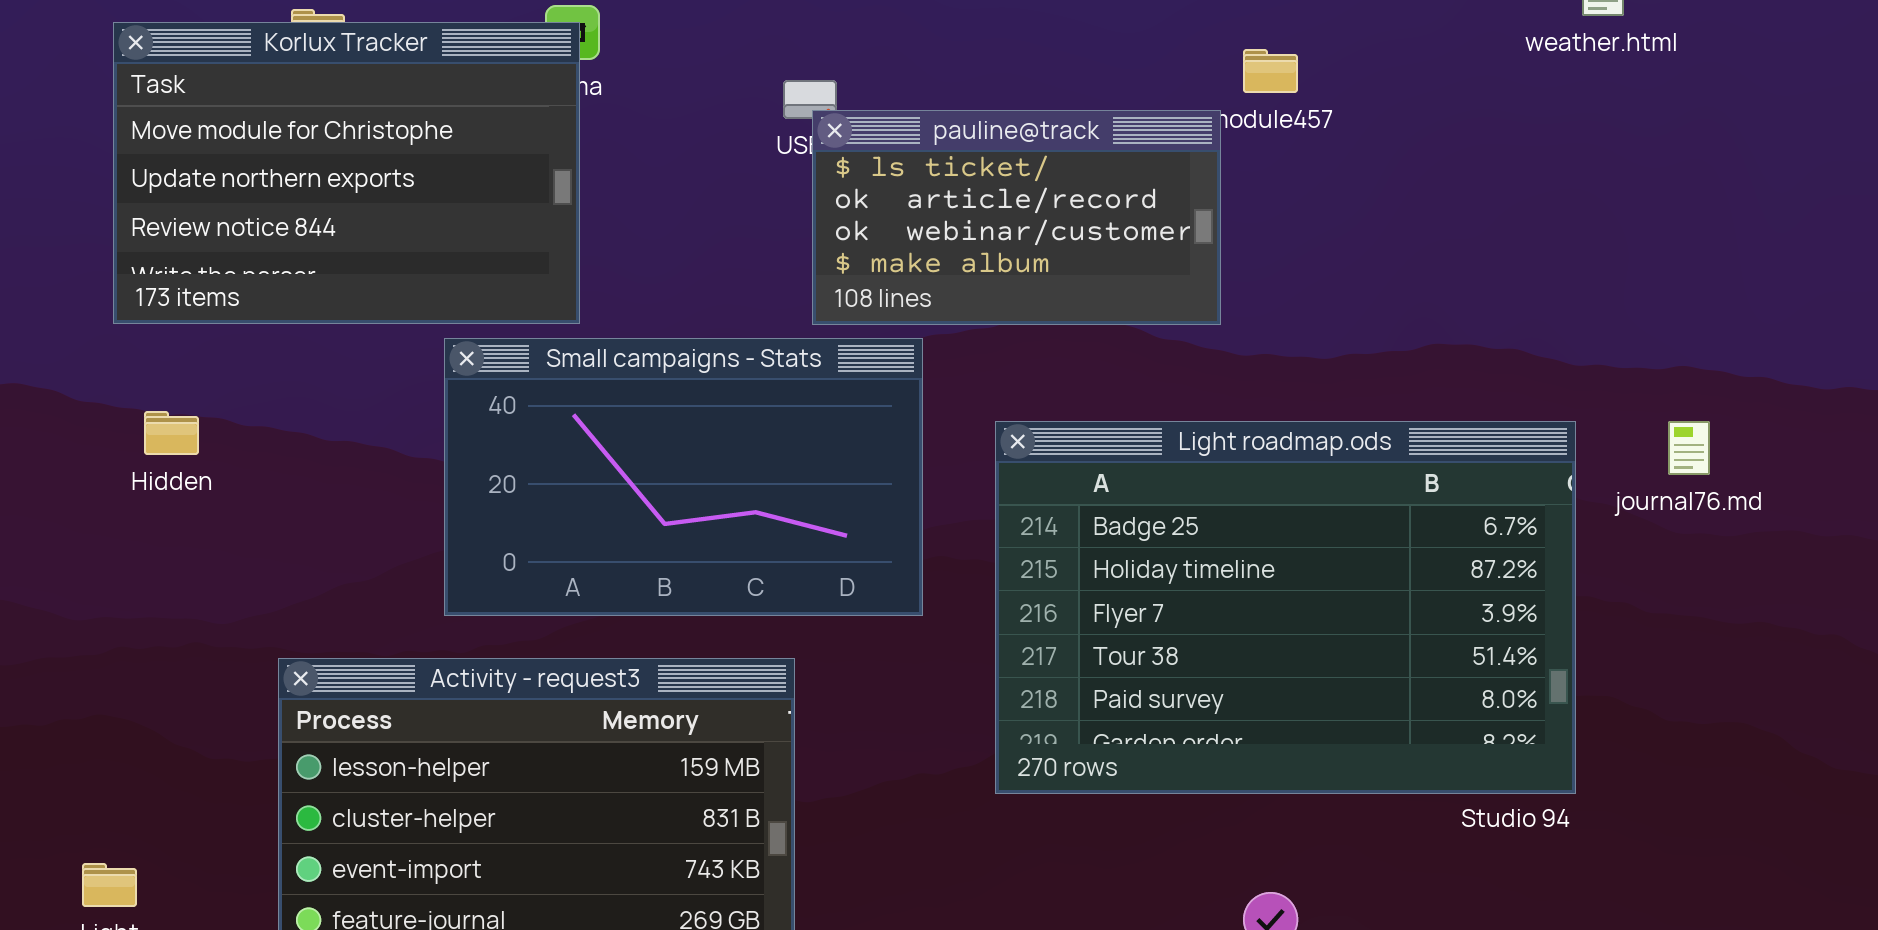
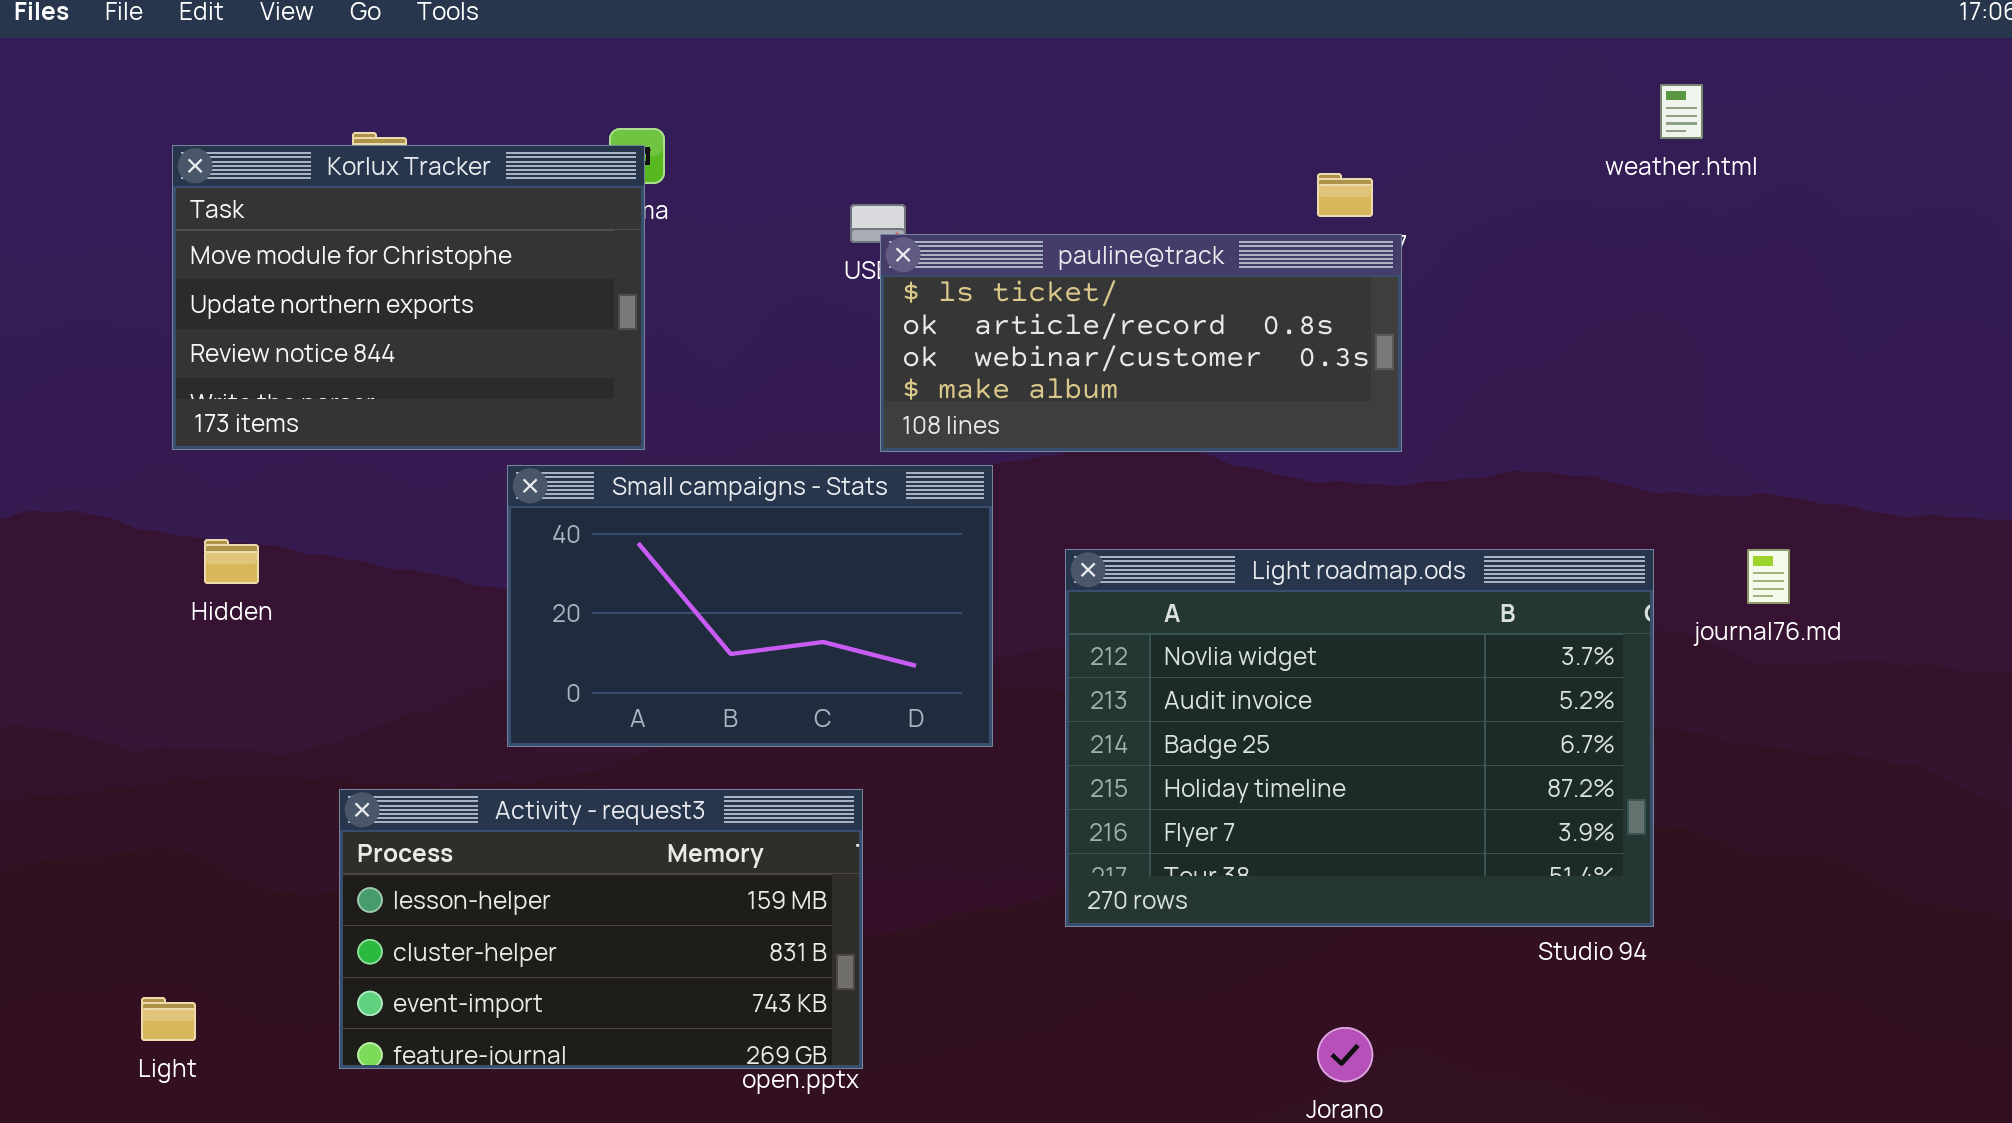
pauline@track: [812,110,1221,325] -> [880,234,1402,452], resized
Light roadmap.ods: [995,421,1576,794] -> [1065,549,1654,927], scrolled up 2 rows

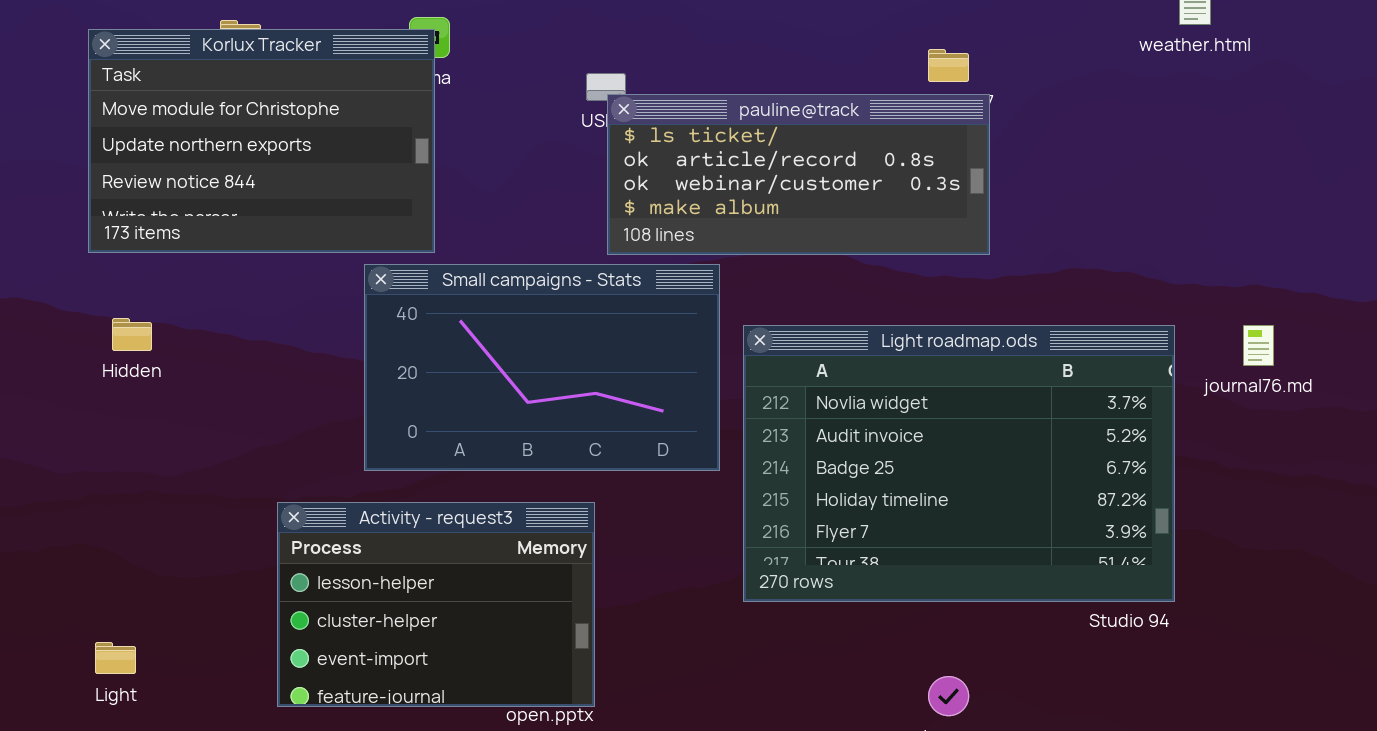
Small campaigns - Stats: [507,465,993,747] -> [364,264,720,471], moved
Activity - request3: [339,789,863,1069] -> [277,502,595,707], resized
Light: [141,997,196,1041] -> [95,642,136,674], moved

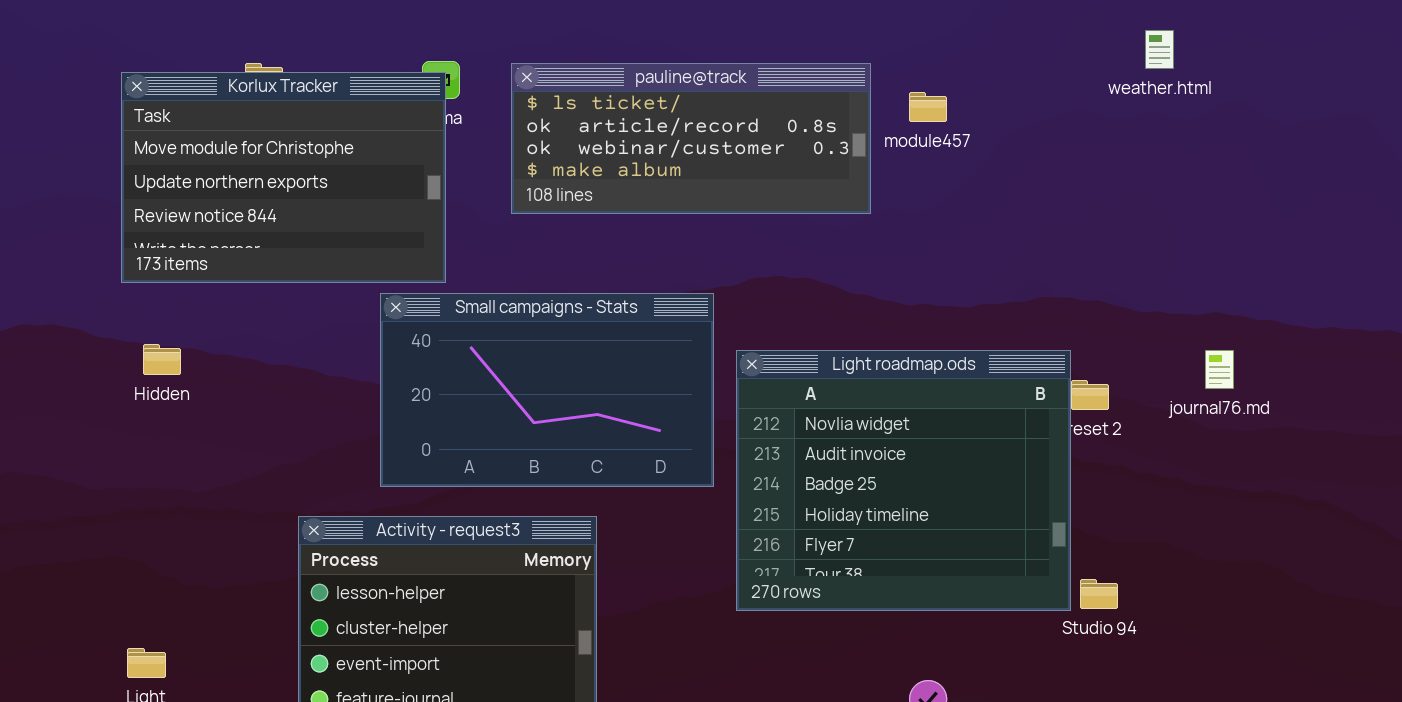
pauline@track: [607,94,990,255] -> [511,63,871,214], moved
Light roadmap.ods: [743,325,1175,602] -> [736,350,1071,611], resized

